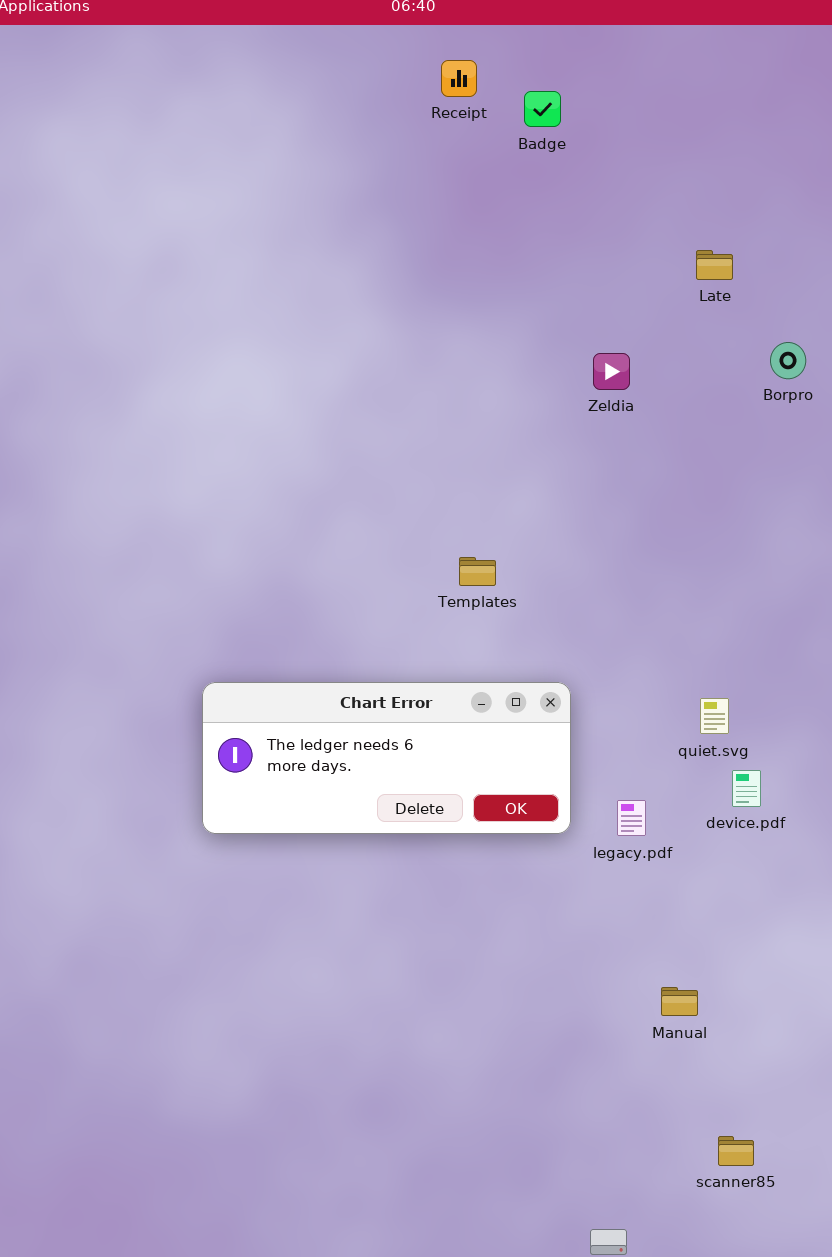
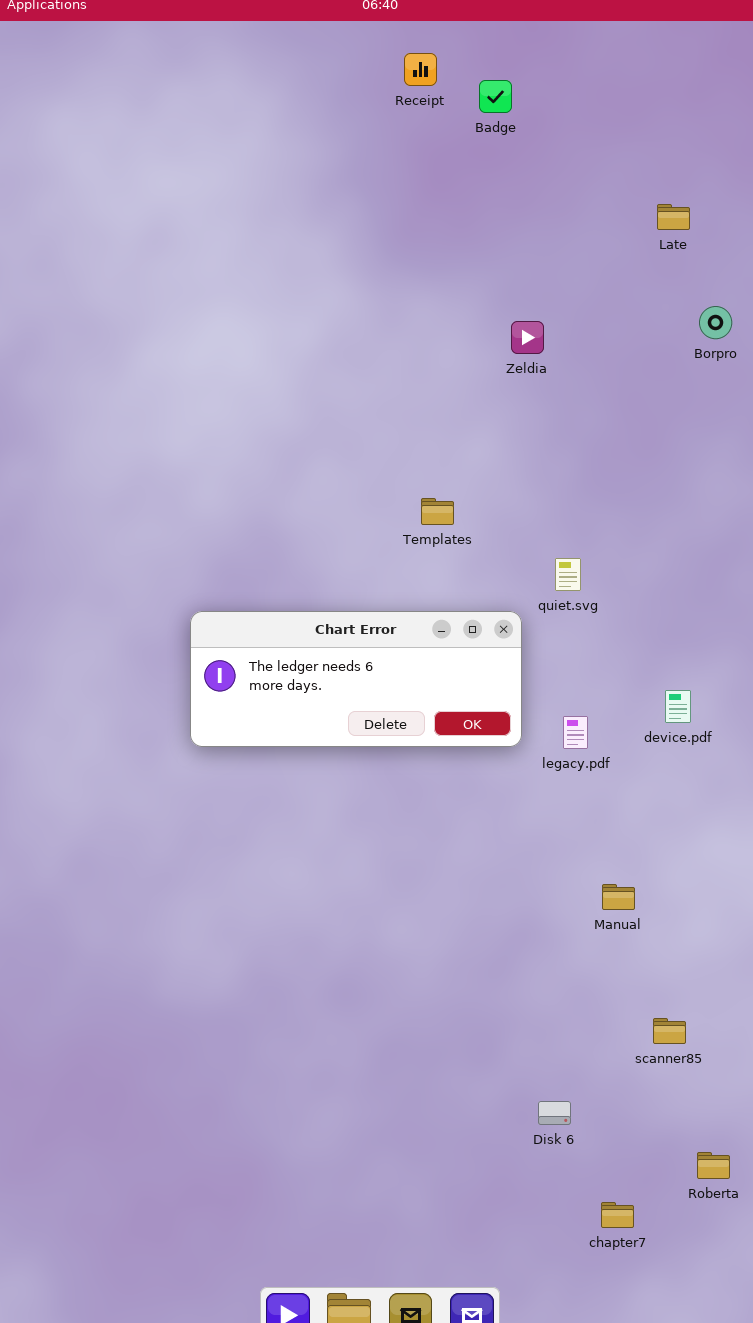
Late: [696,250,733,280] -> [657,204,690,230], moved
Zeldia: [593,353,630,390] -> [511,321,544,354], moved
quiet.svg: [700,698,729,734] -> [555,558,581,591], moved

